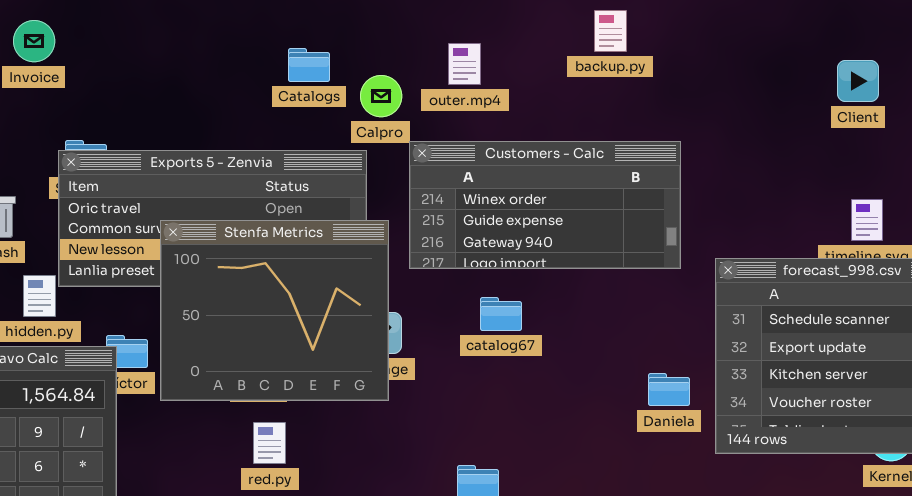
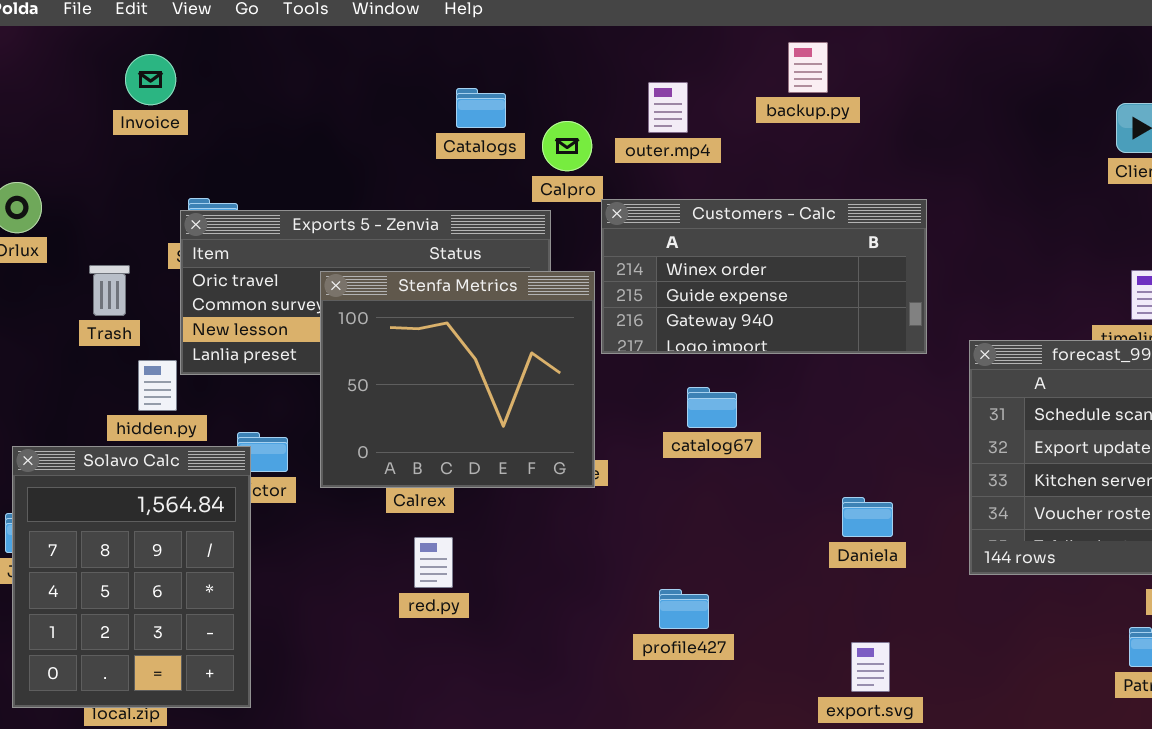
backup.py: [594,10,627,52] -> [788,42,828,93], moved
Stenfa Metrics: [160,220,389,401] -> [320,271,595,488], moved
Daniela: [648,373,690,406] -> [842,497,893,537], moved

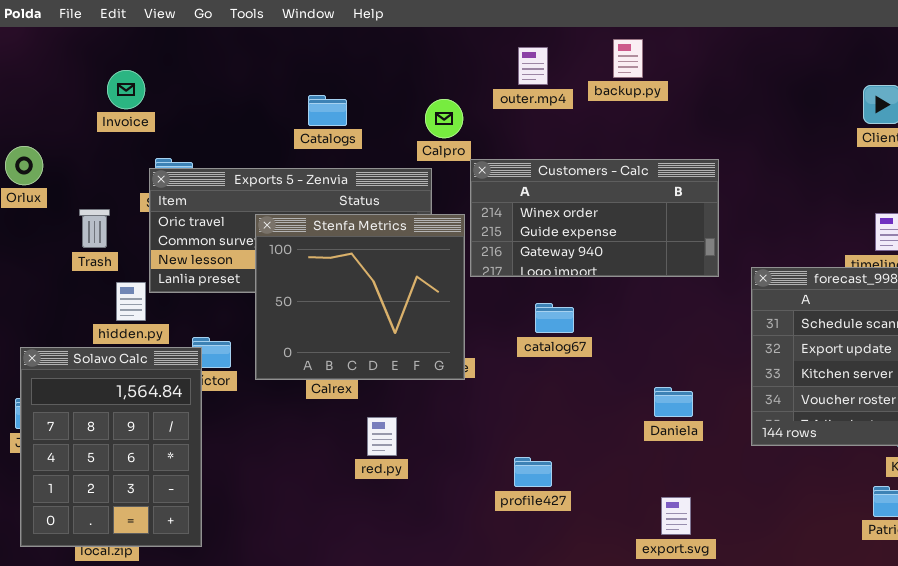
Invoice: [125,54,176,105] -> [107,70,145,109], moved
outer.mp4: [648,82,688,133] -> [518,47,548,85], moved
Catalogs: [456,88,506,128] -> [308,95,347,126], moved
red.py: [414,537,453,588] -> [367,417,397,456], moved

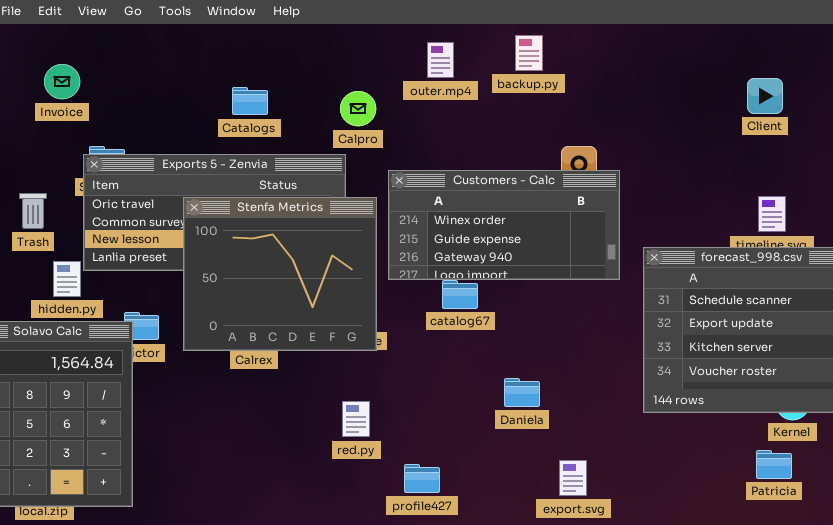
Customers - Calc: [470,159,719,277] -> [388,170,620,280], moved
Daniela: [654,387,693,417] -> [504,378,540,407], moved
red.py: [367,417,397,456] -> [342,401,370,437], moved
profile427: [514,457,552,487] -> [404,464,440,493], moved

